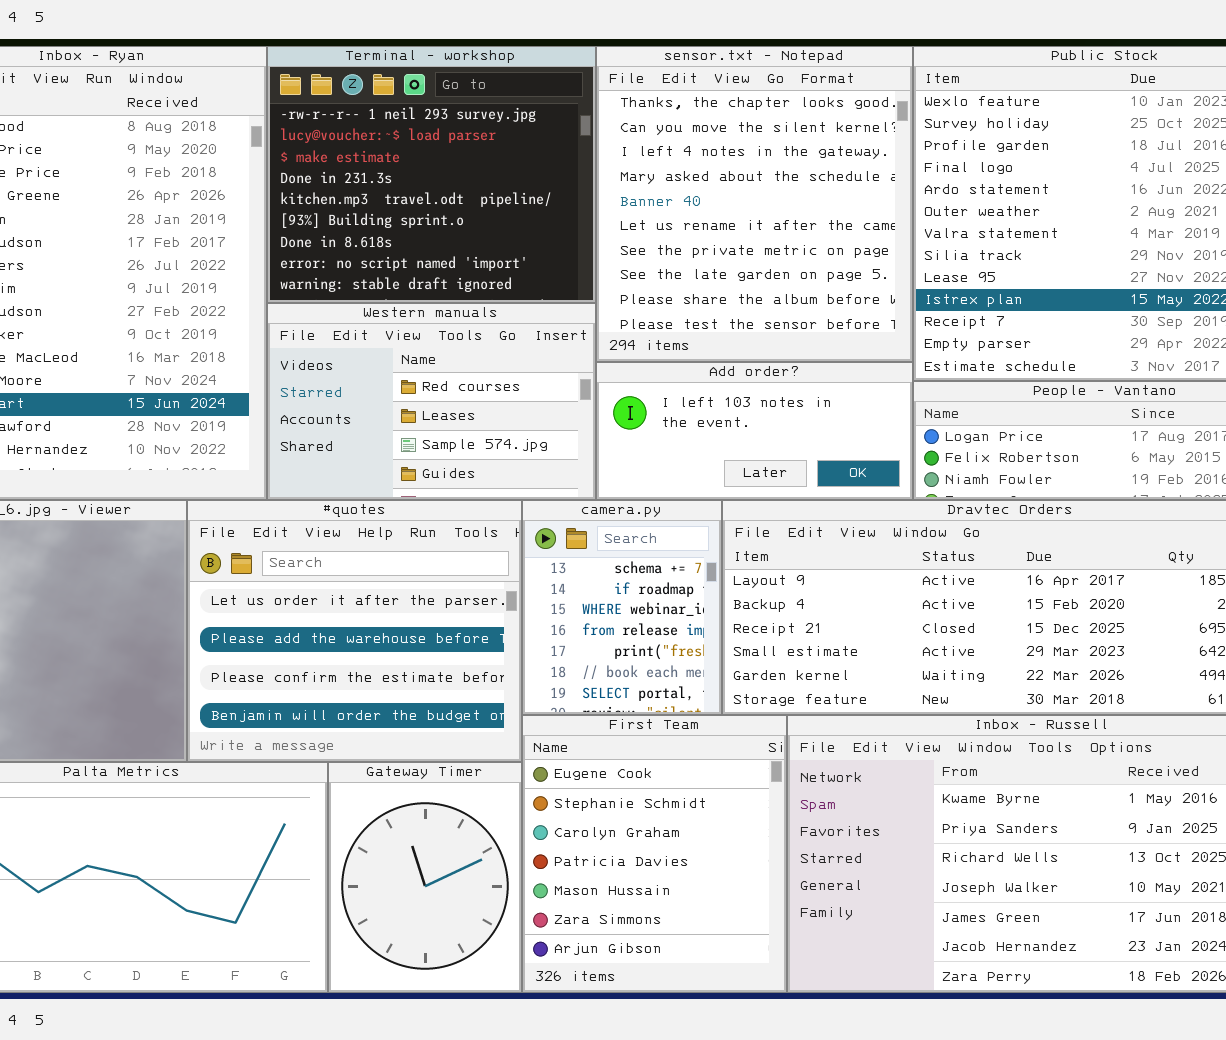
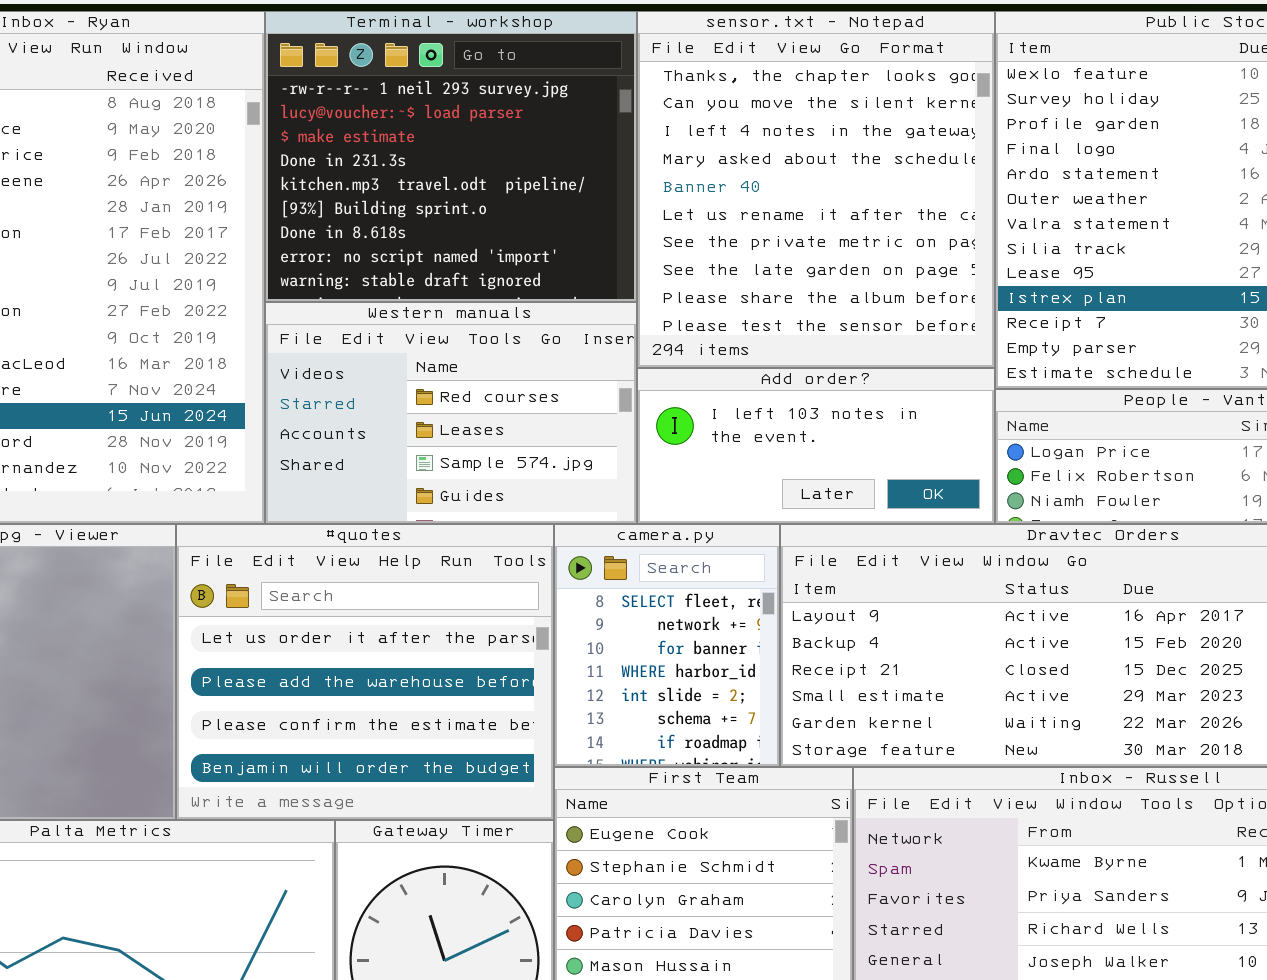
camera.py: [522,500,722,715] -> [554,524,780,767], scrolled up 5 rows

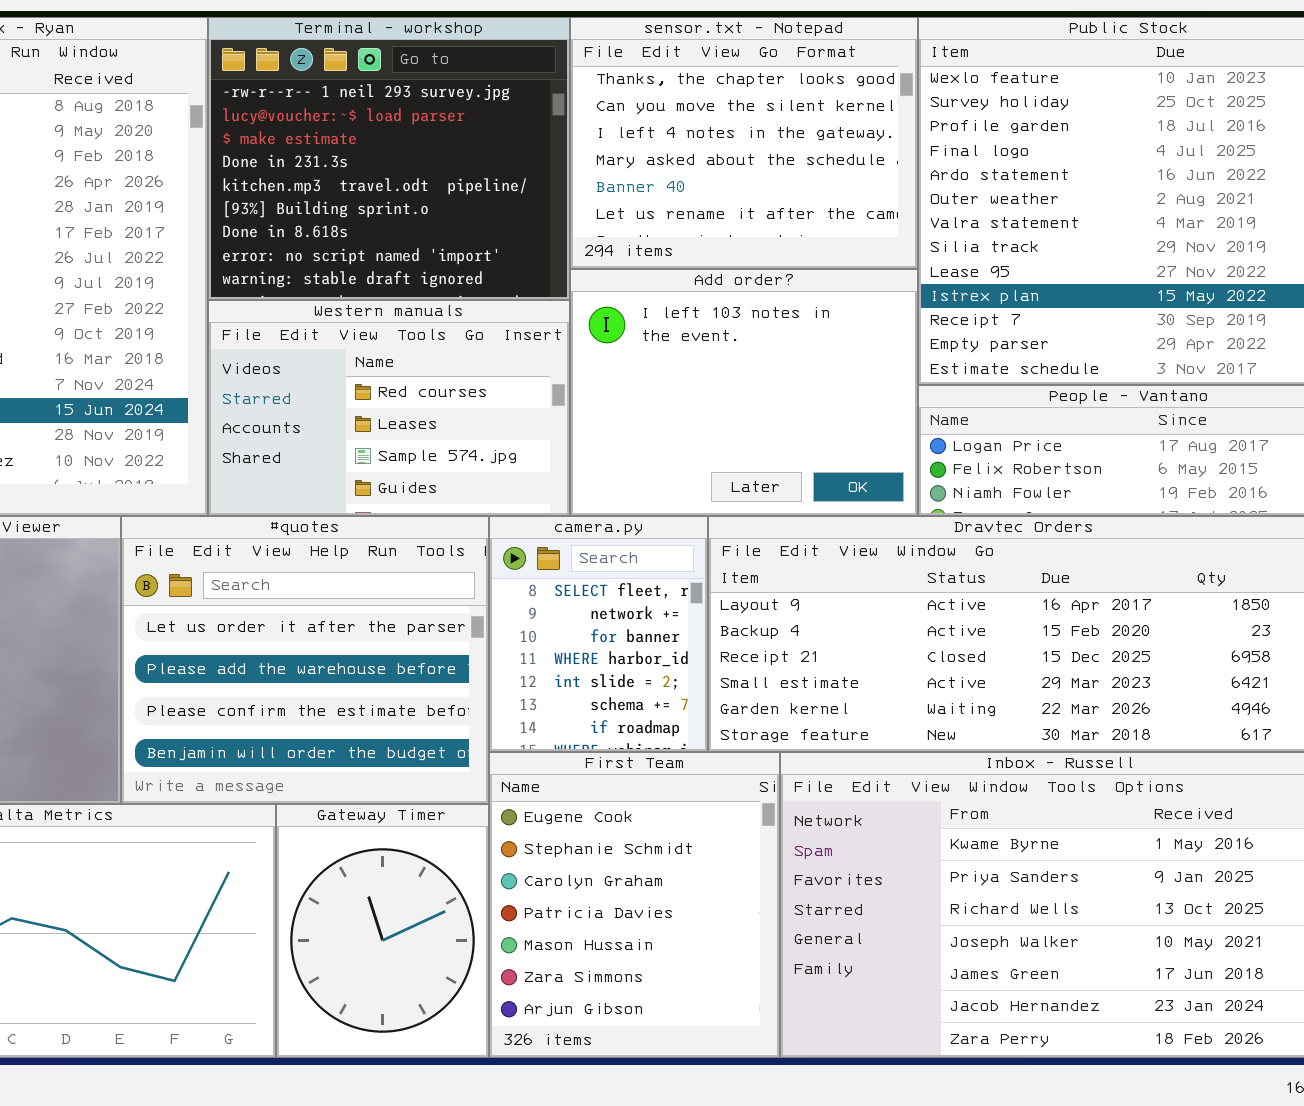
sensor.txt - Notepad: [637,11,995,368] -> [570,17,918,269], resized
Add order?: [637,368,995,524] -> [570,269,918,516], resized

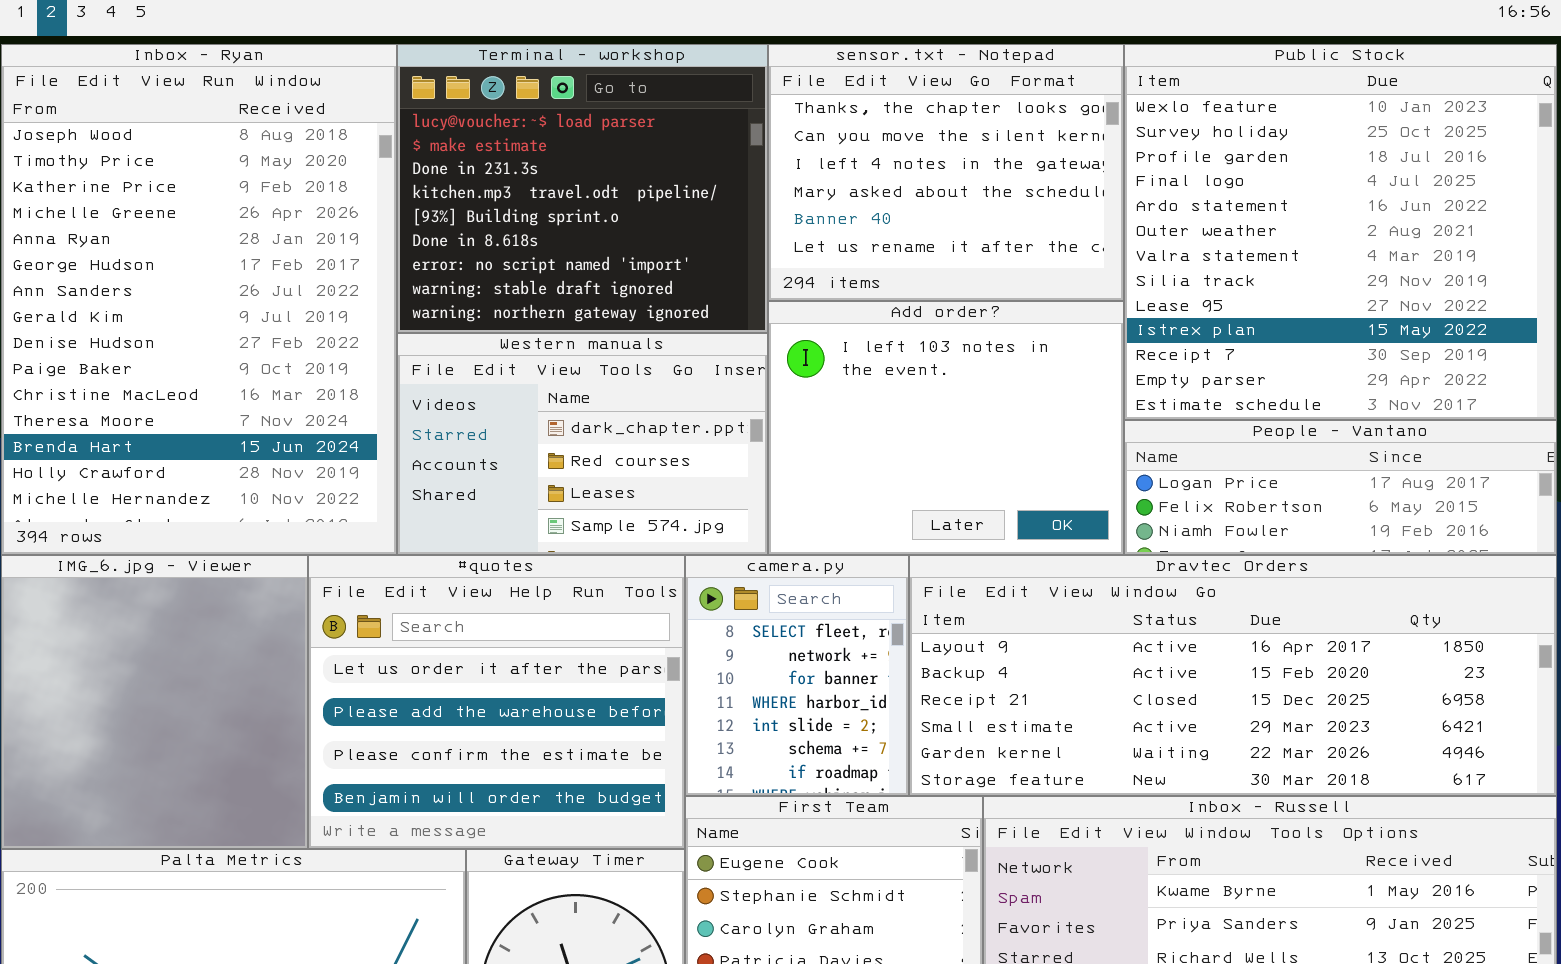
Terminal - workshop: [208,17,570,300] -> [397,44,768,333], scrolled down 1 row
Western manuals: [208,300,570,516] -> [397,333,768,555], scrolled up 1 row

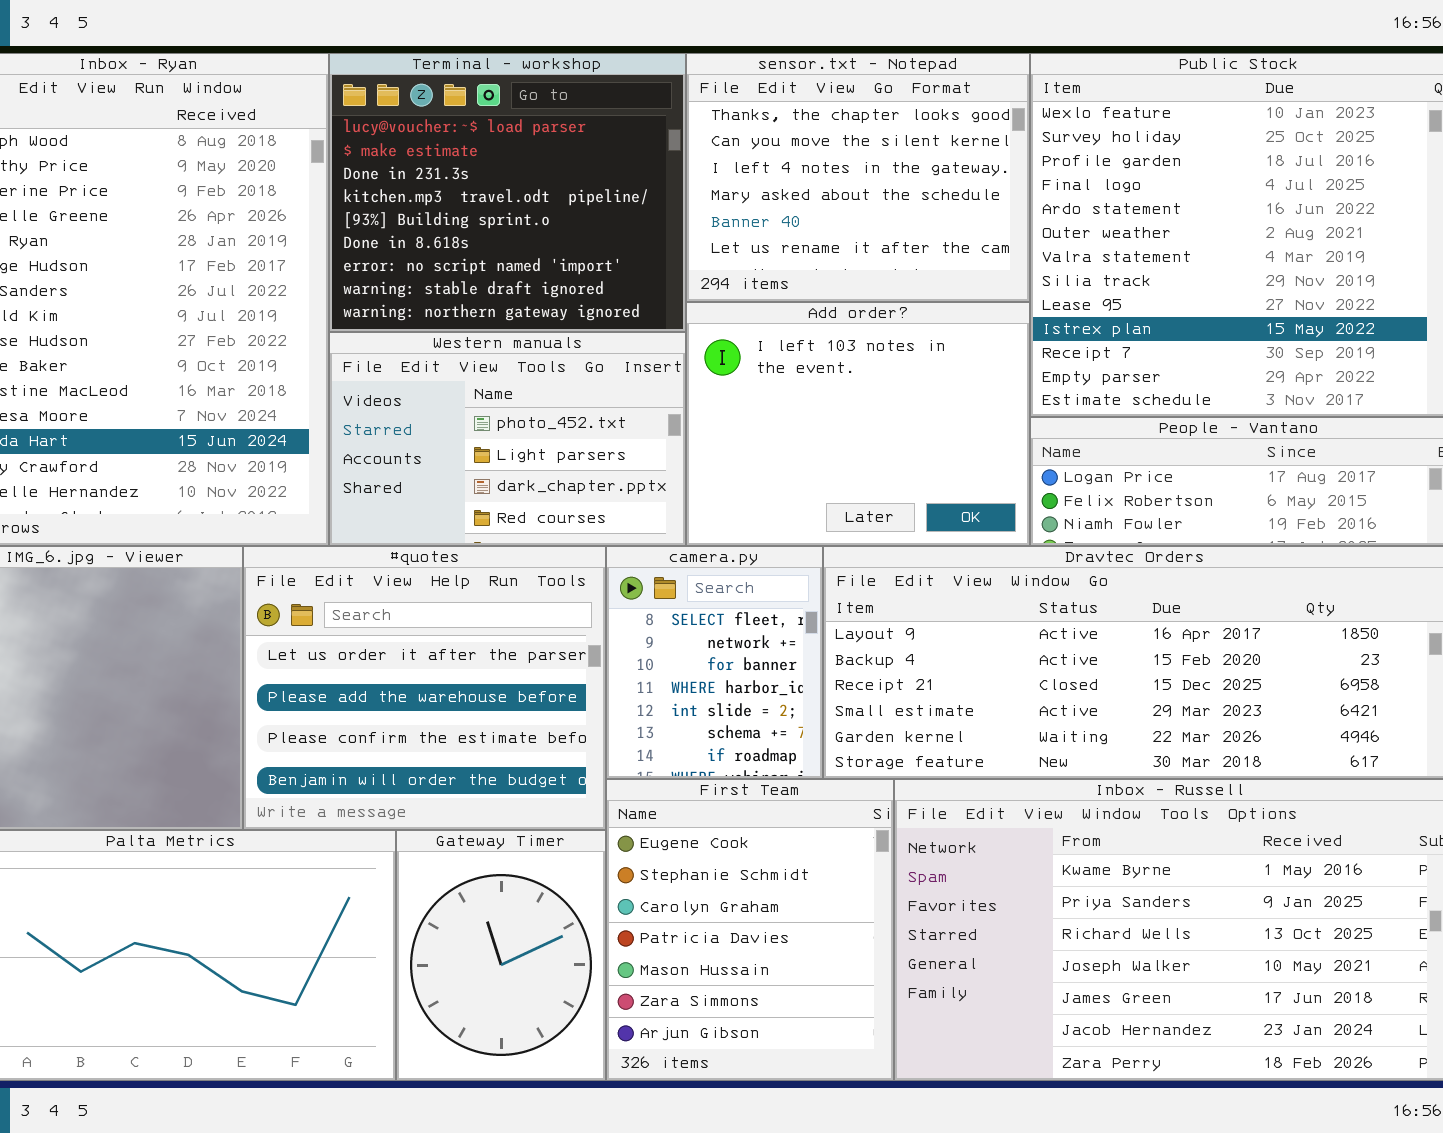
Western manuals: [397,333,768,555] -> [329,332,686,546], scrolled up 2 rows

